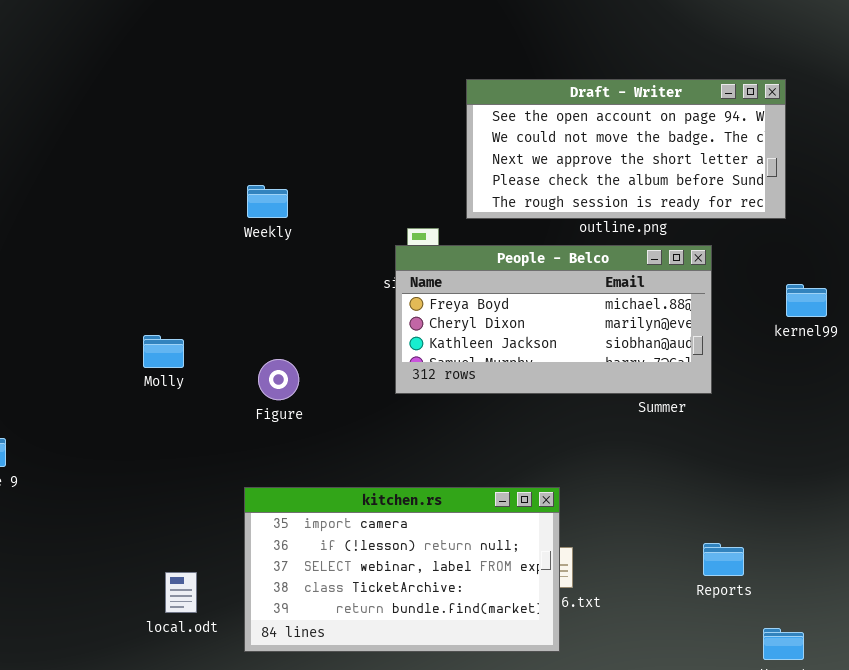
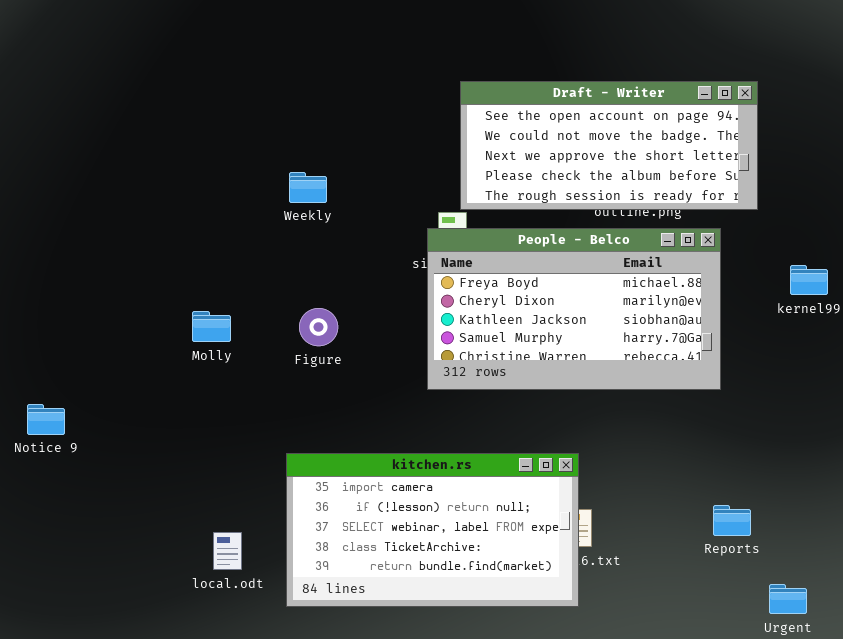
Draft - Writer: [466,79,786,219] -> [460,81,758,210], moved
People - Belco: [395,245,712,394] -> [427,228,721,390], resized
Figure: [258,359,299,400] -> [299,308,338,346], moved

